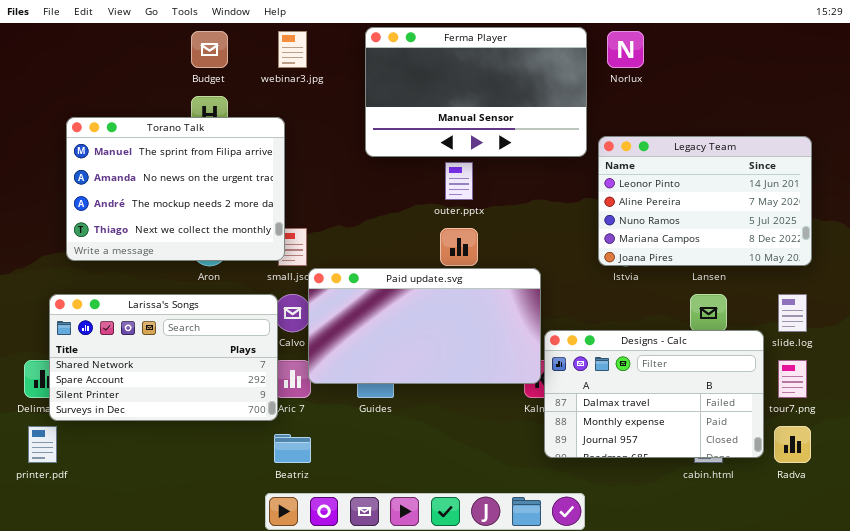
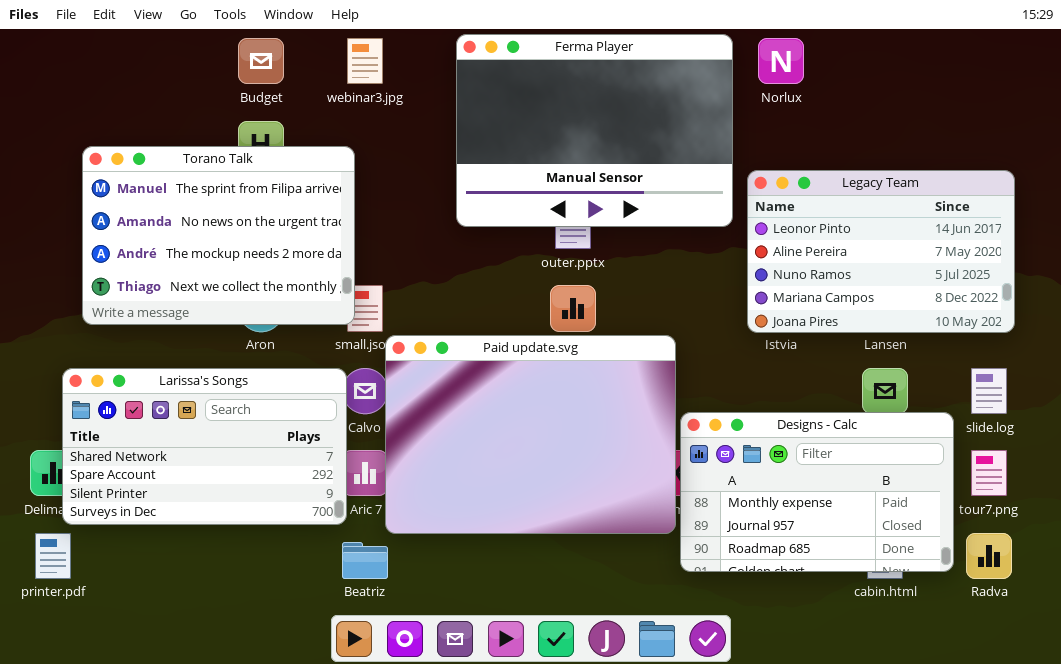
Ferma Player: [365,27,587,157] -> [456,34,733,227], resized
Paid update.svg: [308,268,541,384] -> [385,335,676,534], resized
Designs - Calc: [544,330,764,458] -> [680,412,954,572], scrolled down 1 row

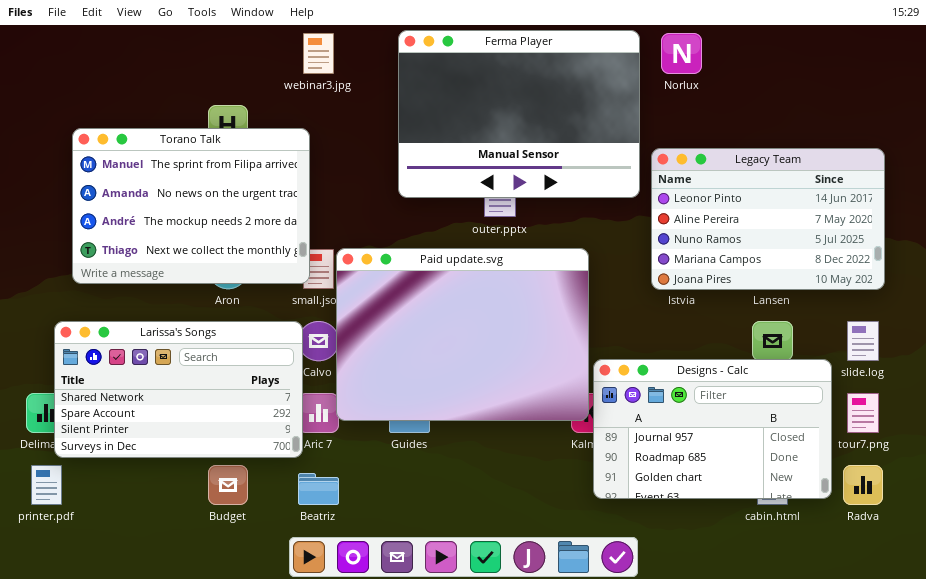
Budget: [238,38,284,84] -> [208,465,248,505], moved
Paid update.svg: [385,335,676,534] -> [336,248,589,421], moved
Designs - Calc: [680,412,954,572] -> [593,359,832,499], scrolled down 1 row

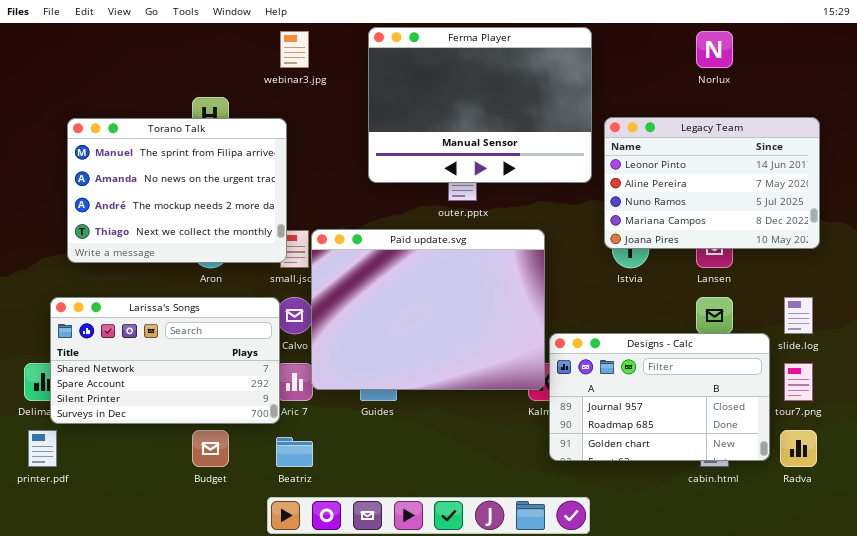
Norlux: [661,33,702,74] -> [696,31,733,68], moved
Legacy Team: [651,148,885,290] -> [604,117,820,249], moved

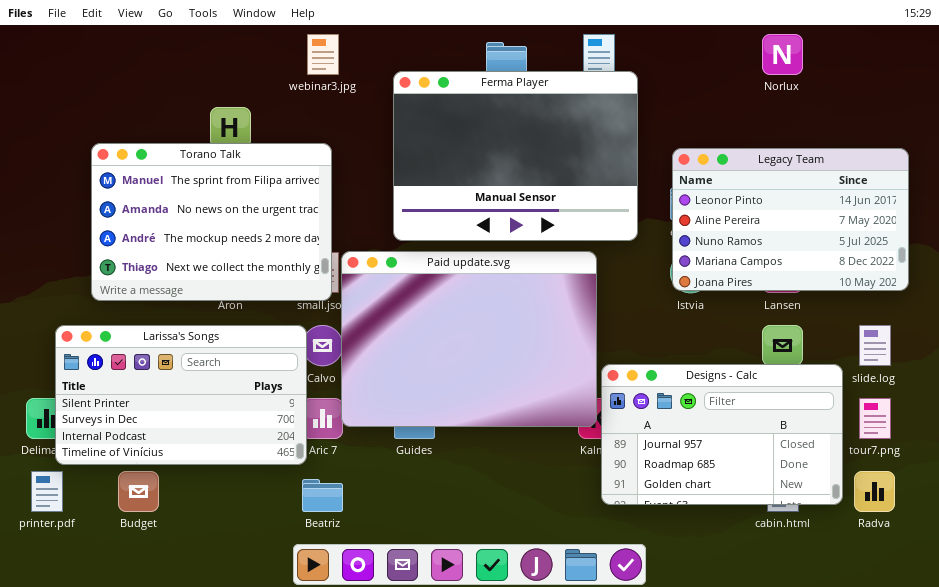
Ferma Player: [368,27,592,183] -> [393,71,638,241], moved
Legacy Team: [604,117,820,249] -> [672,148,909,291], moved
Torano Talk: [67,118,287,263] -> [91,143,332,301], moved
Larissa's Songs: [50,297,280,424] -> [55,325,307,465], scrolled down 2 rows
Budget: [192,430,229,467] -> [118,471,159,512], moved

